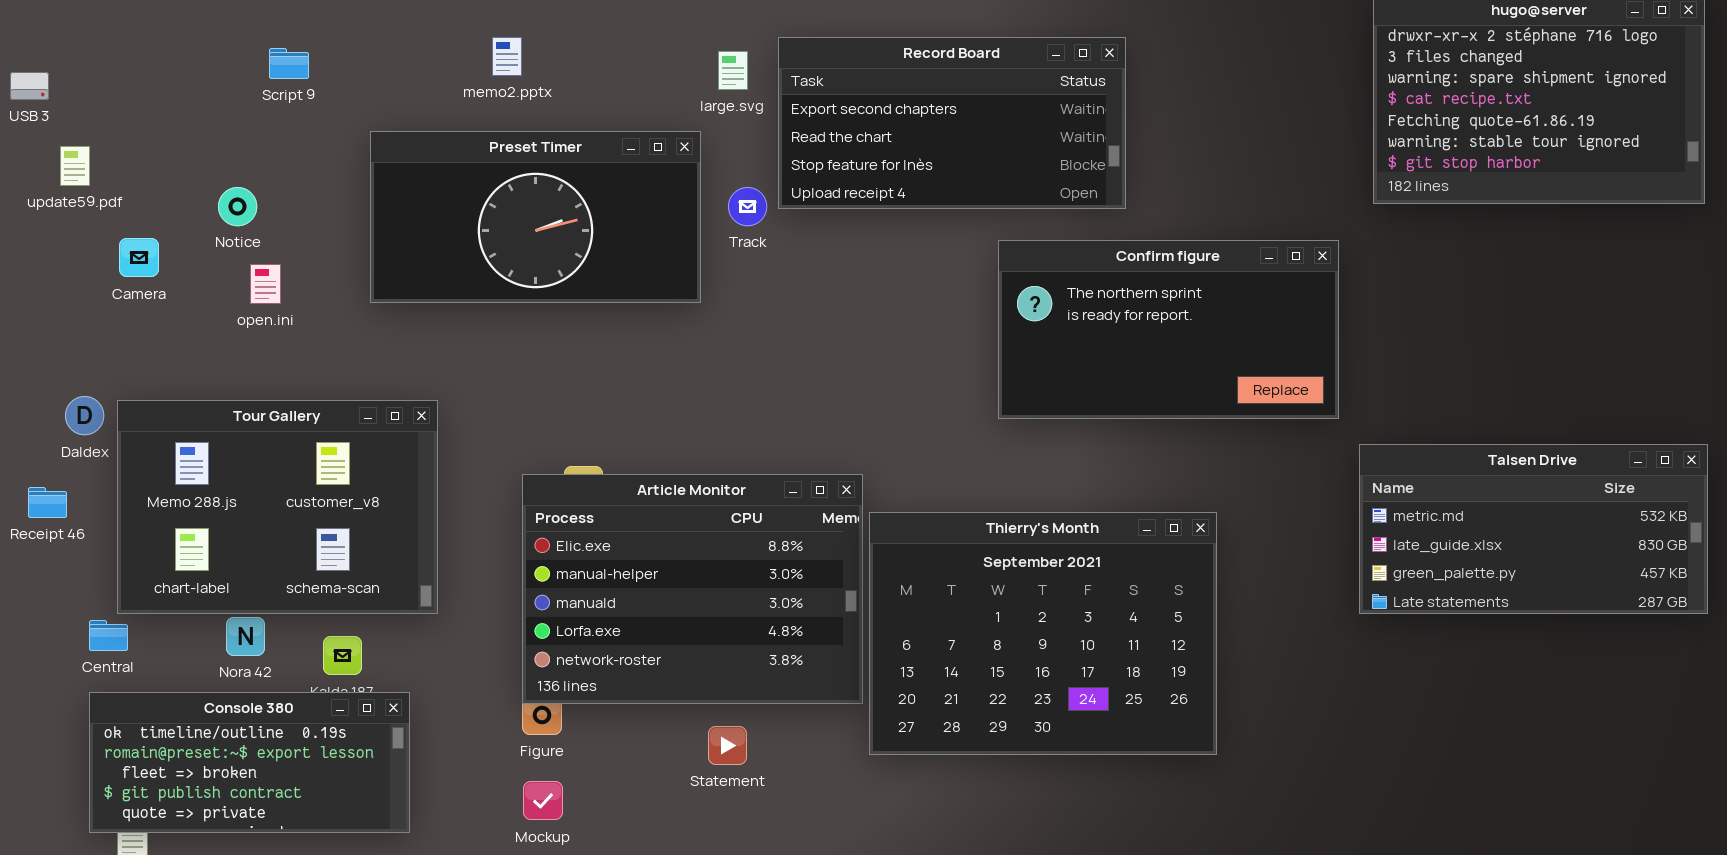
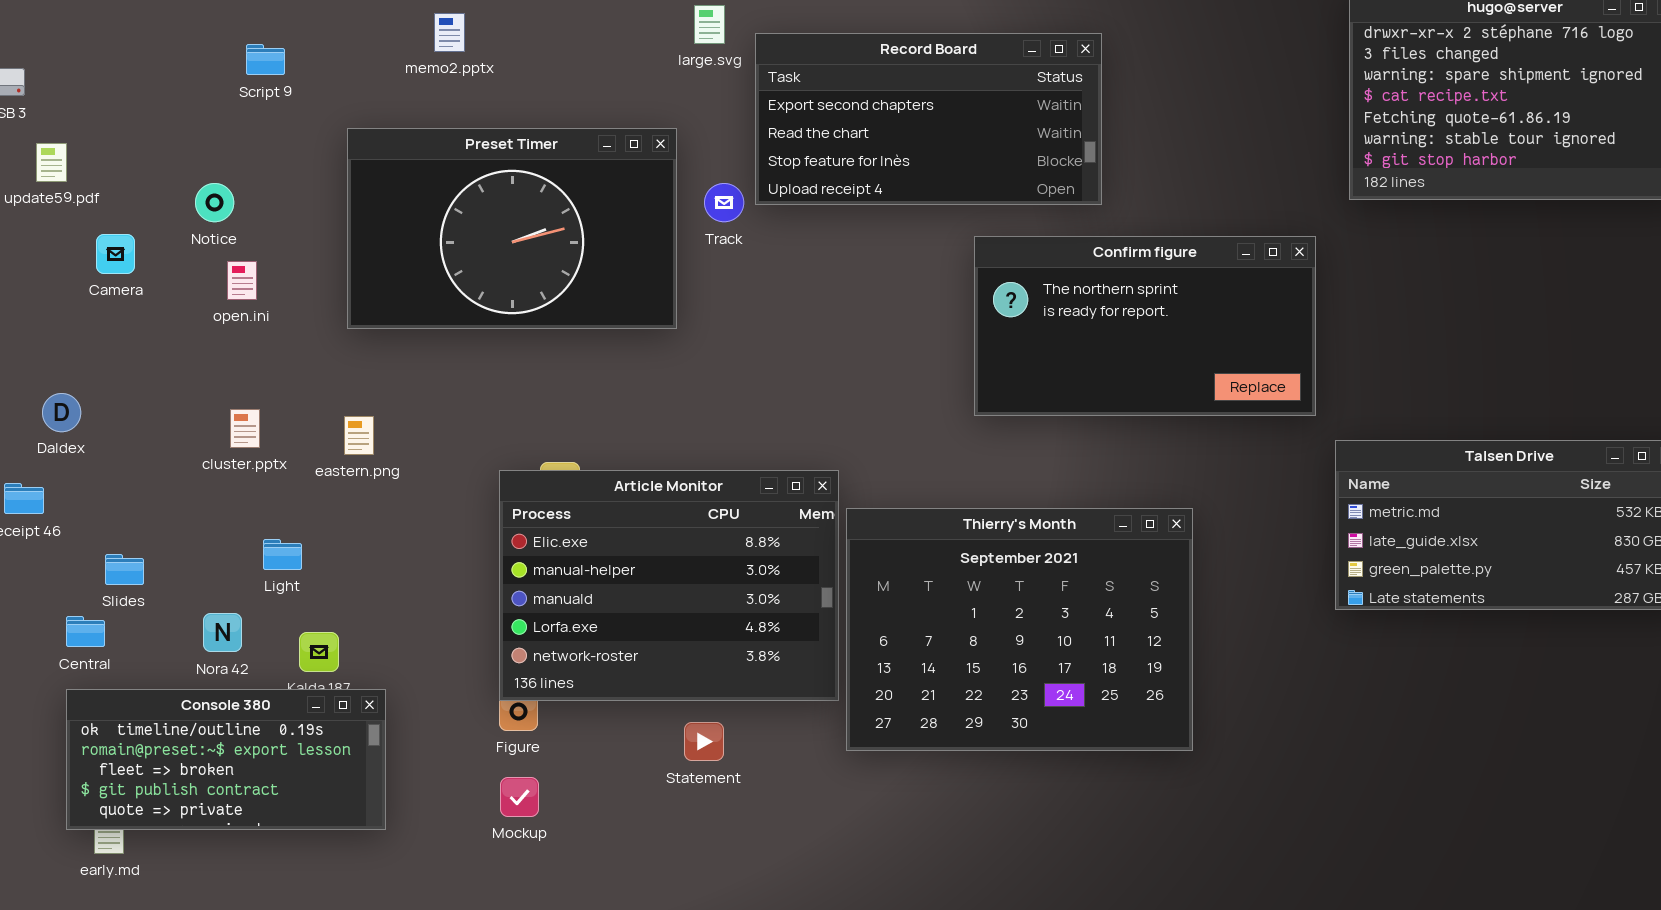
memo2.pptx: [492,37,522,76] -> [434,13,465,52], moved
large.svg: [718,51,748,90] -> [694,5,725,44], moved
Preset Timer: [370,131,701,303] -> [347,128,677,329], resized
Tour Gallery: [117,400,438,614] -> none, closed

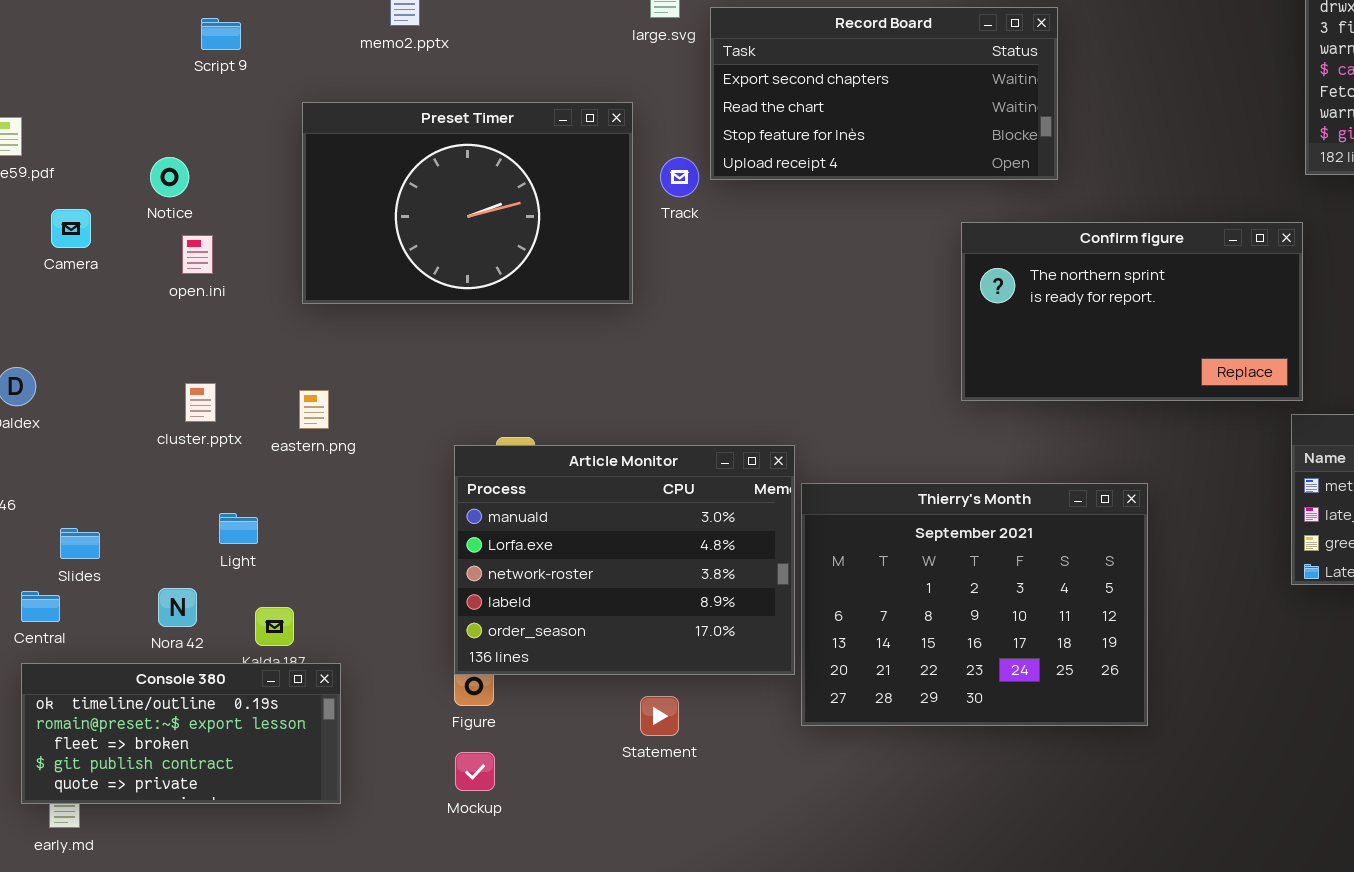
Confirm figure: [974,236,1316,416] -> [961,222,1303,401], moved
Article Monitor: [499,470,839,701] -> [454,445,795,675], scrolled down 2 rows

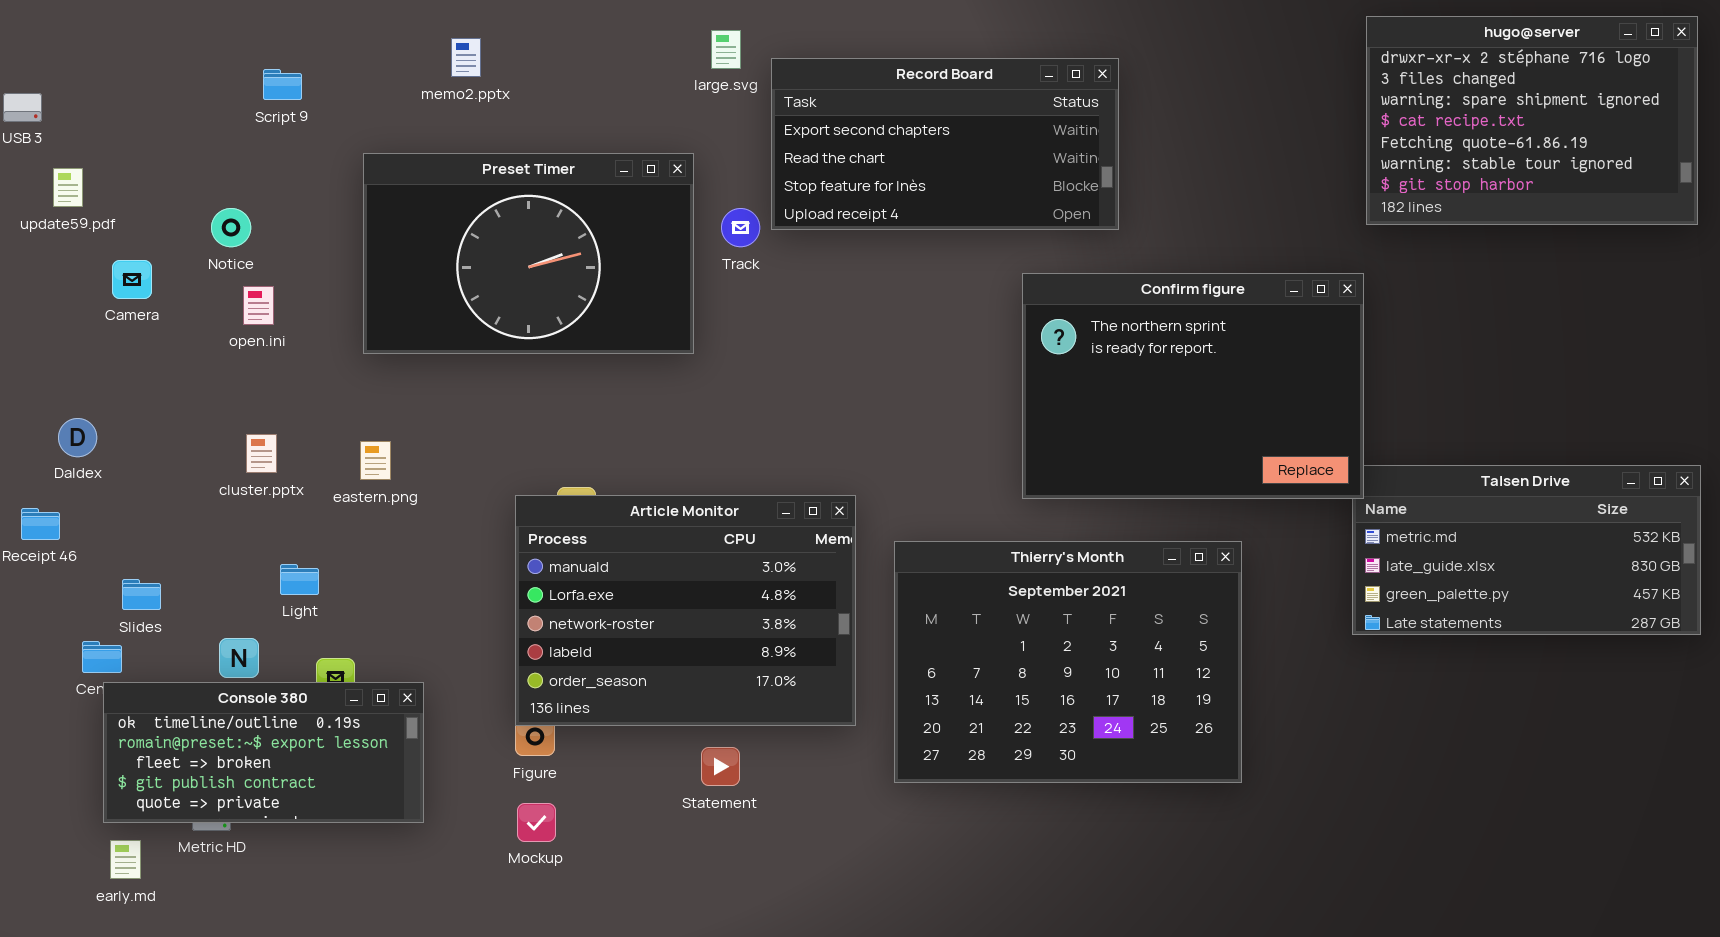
Confirm figure: [961,222,1303,401] -> [1022,273,1364,499], resized
Thierry's Month: [801,483,1148,726] -> [894,541,1242,783], moved
Console 380: [21,663,341,804] -> [103,682,424,823], moved

